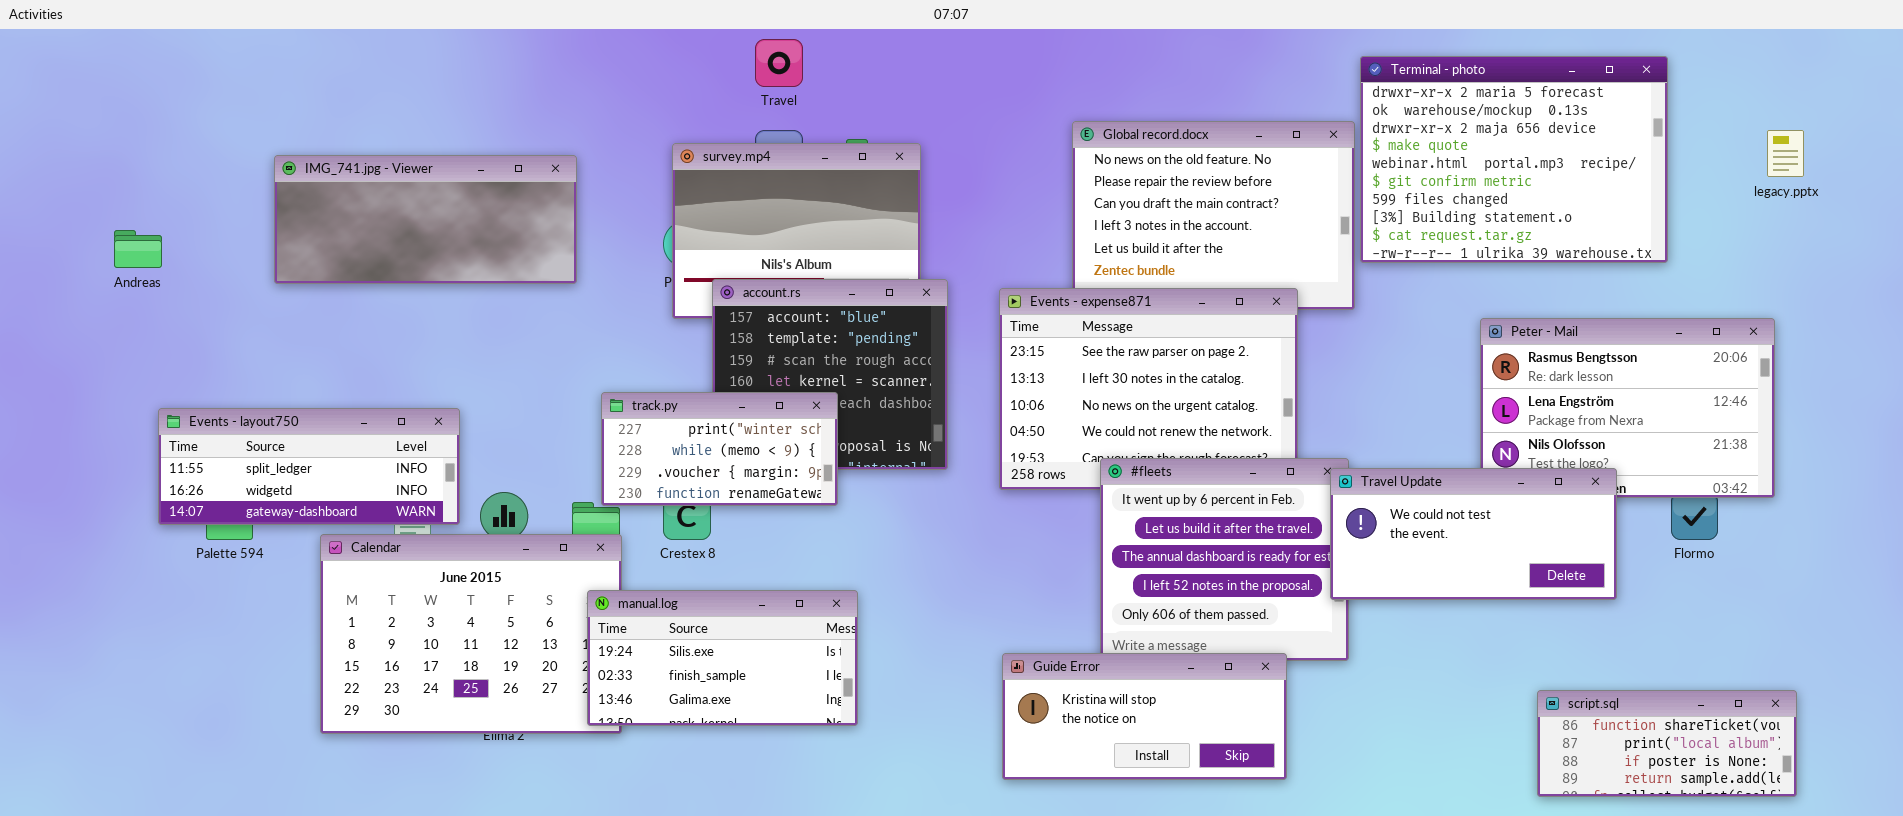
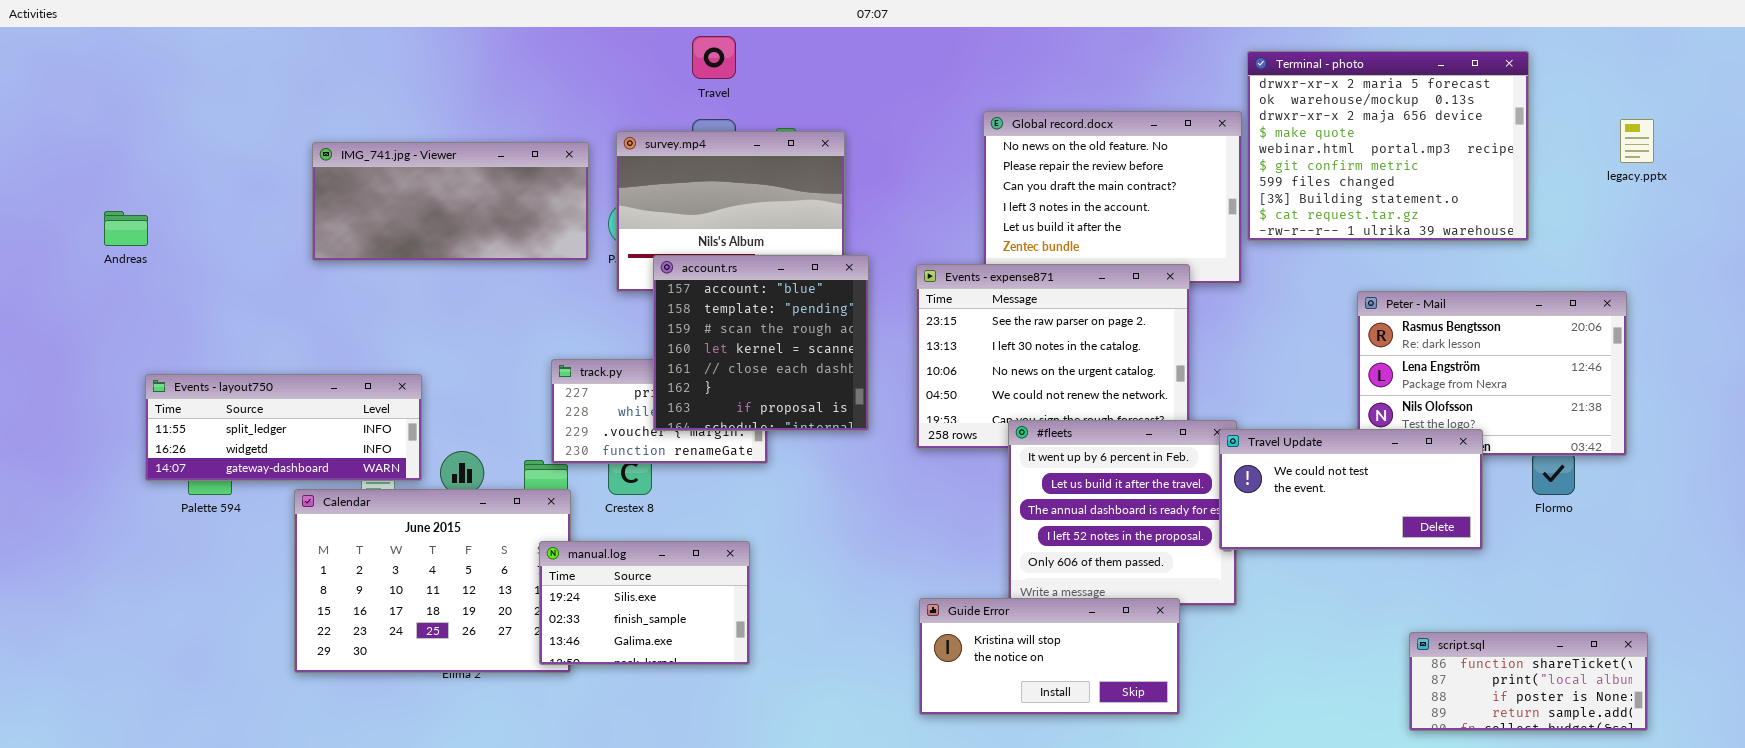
IMG_741.jpg - Viewer: [274,155,577,284] -> [312,142,589,261], moved
account.rs: [712,279,948,470] -> [653,255,869,431], raised
manual.log: [587,590,858,726] -> [539,541,750,665], resized

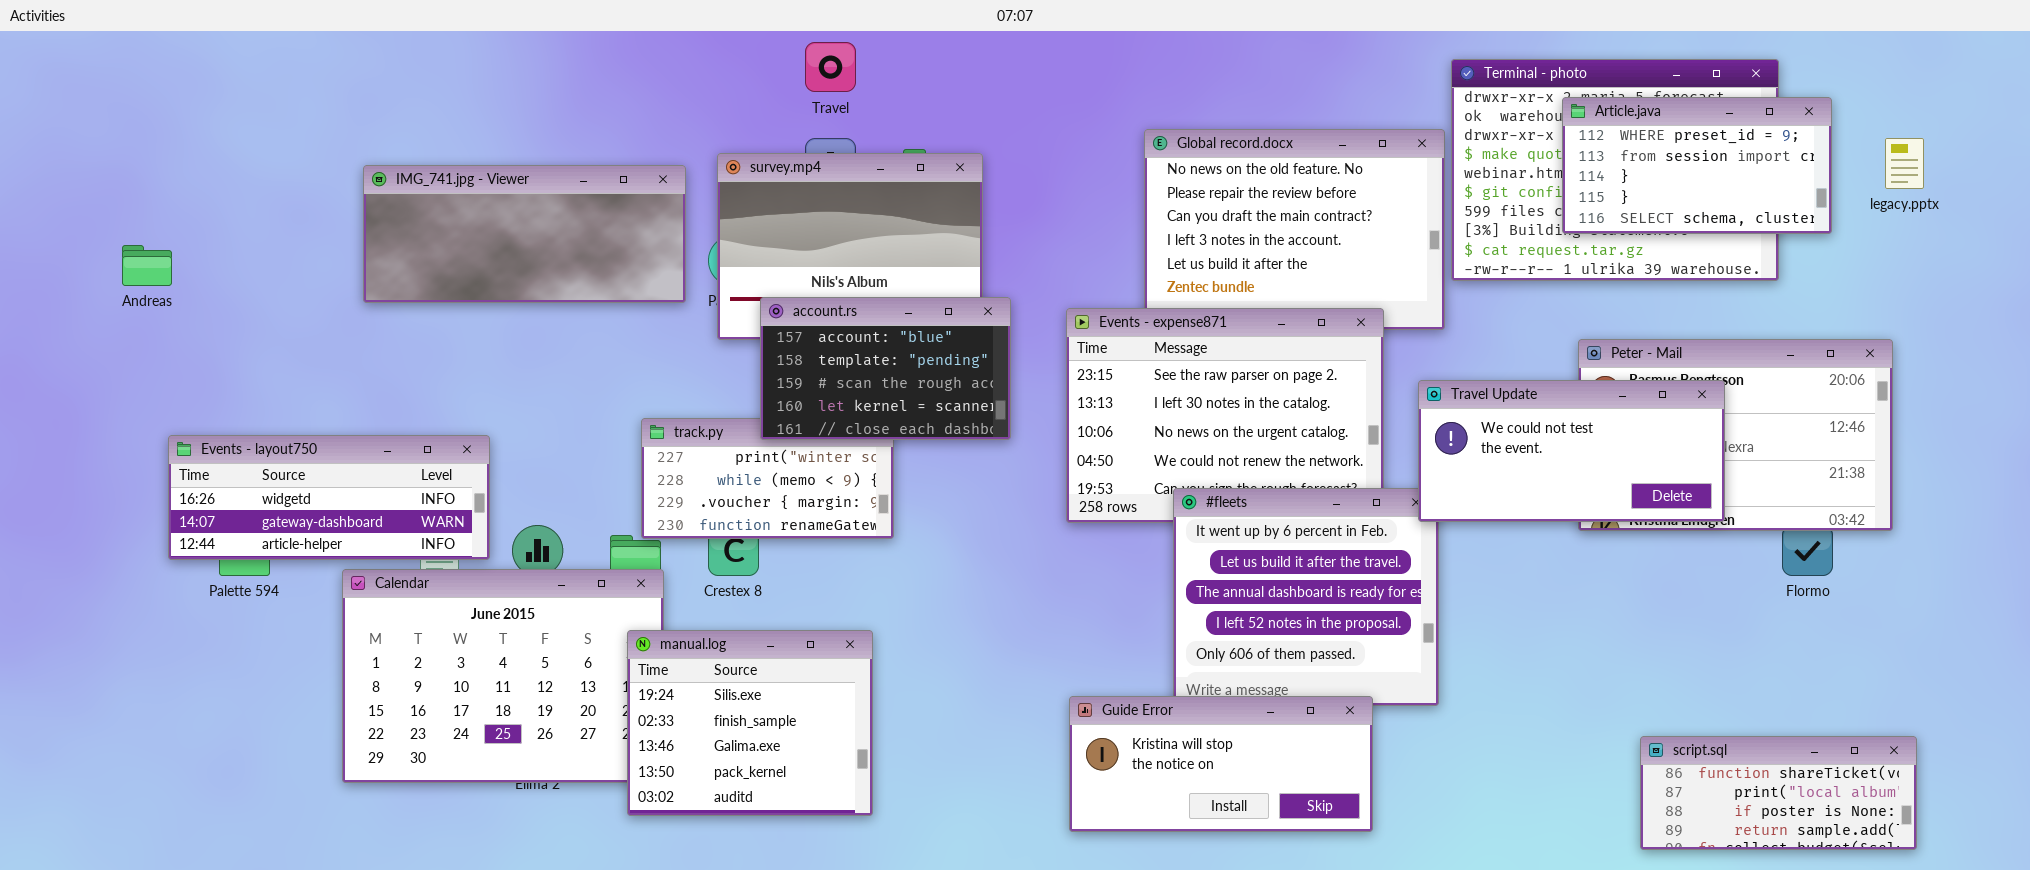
Article.java: none -> [1562,97,1832,234], opened
account.rs: [653,255,869,431] -> [760,297,1011,440], resized
Events - layout750: [145,374,422,481] -> [168,435,490,560], scrolled down 1 row
Travel Update: [1219,429,1483,550] -> [1418,380,1725,522], moved
manual.log: [539,541,750,665] -> [627,630,873,816], resized

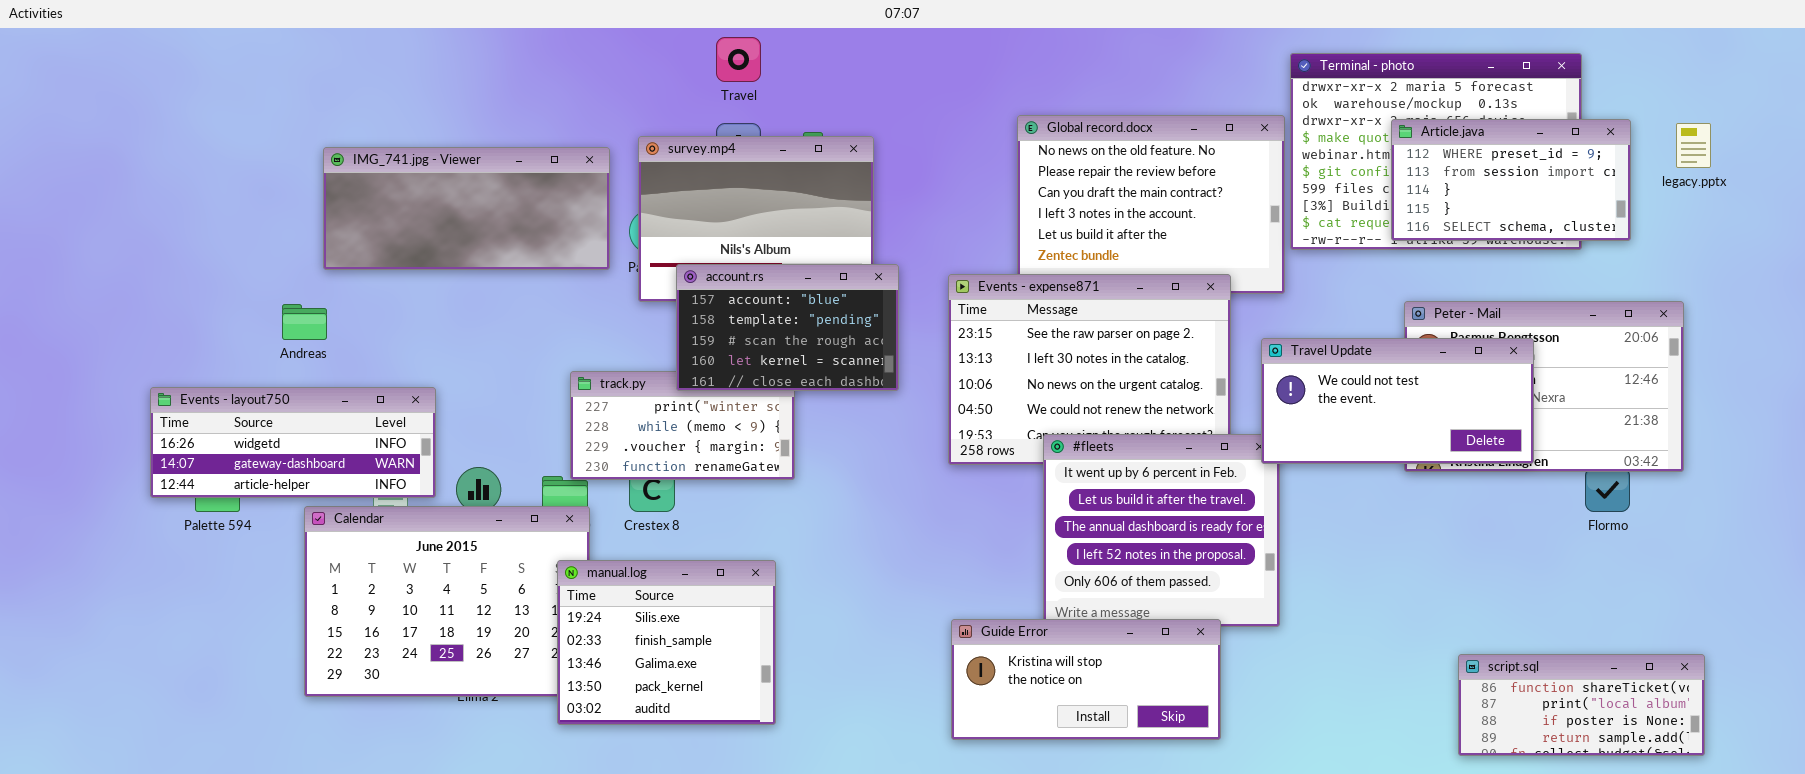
Article.java: [1562,97,1832,234] -> [1391,119,1631,241], moved
Andreas: [122,245,172,286] -> [282,304,327,340], moved

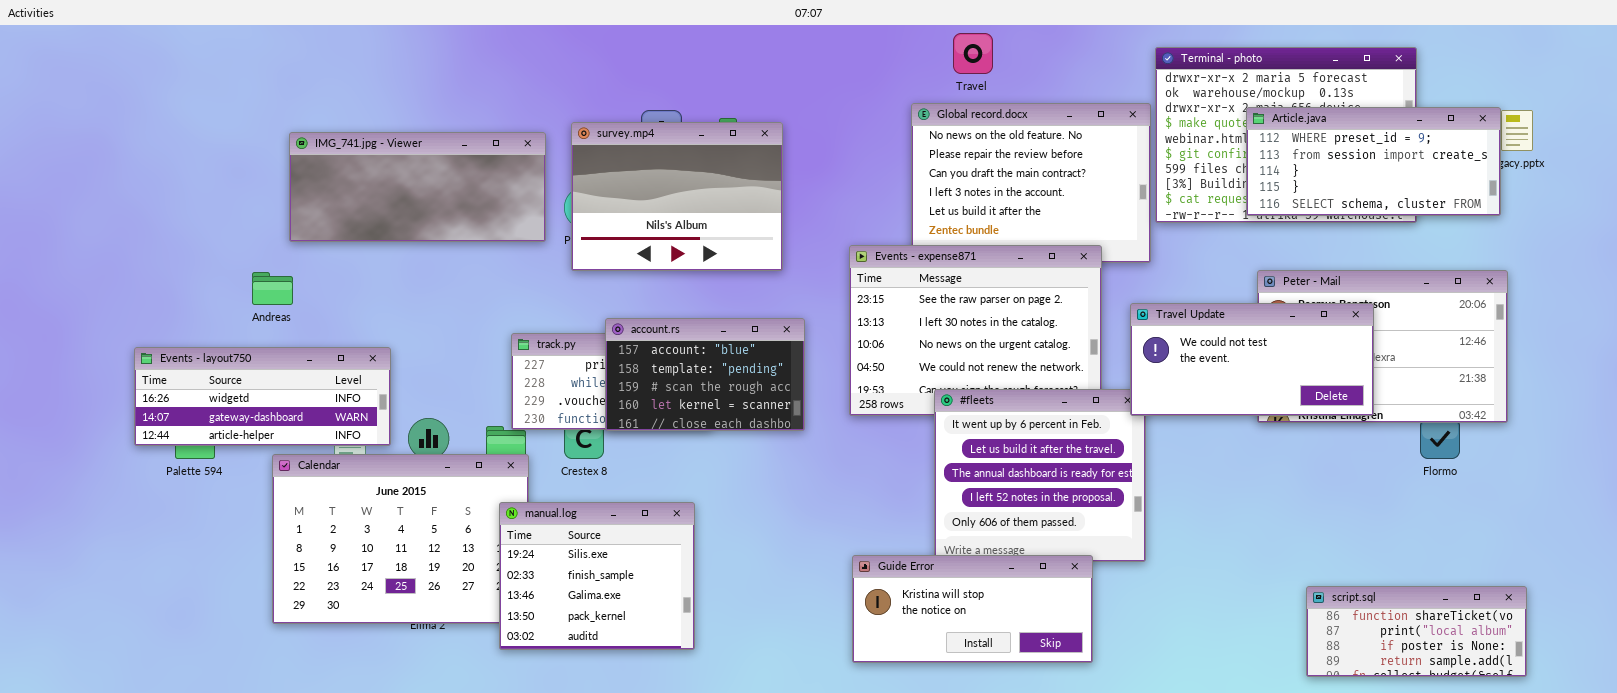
Travel: [716,37,761,82] -> [953,33,993,74], moved
Article.java: [1391,119,1631,241] -> [1246,107,1501,216], resized
account.rs: [676,264,899,391] -> [605,318,805,431], moved

